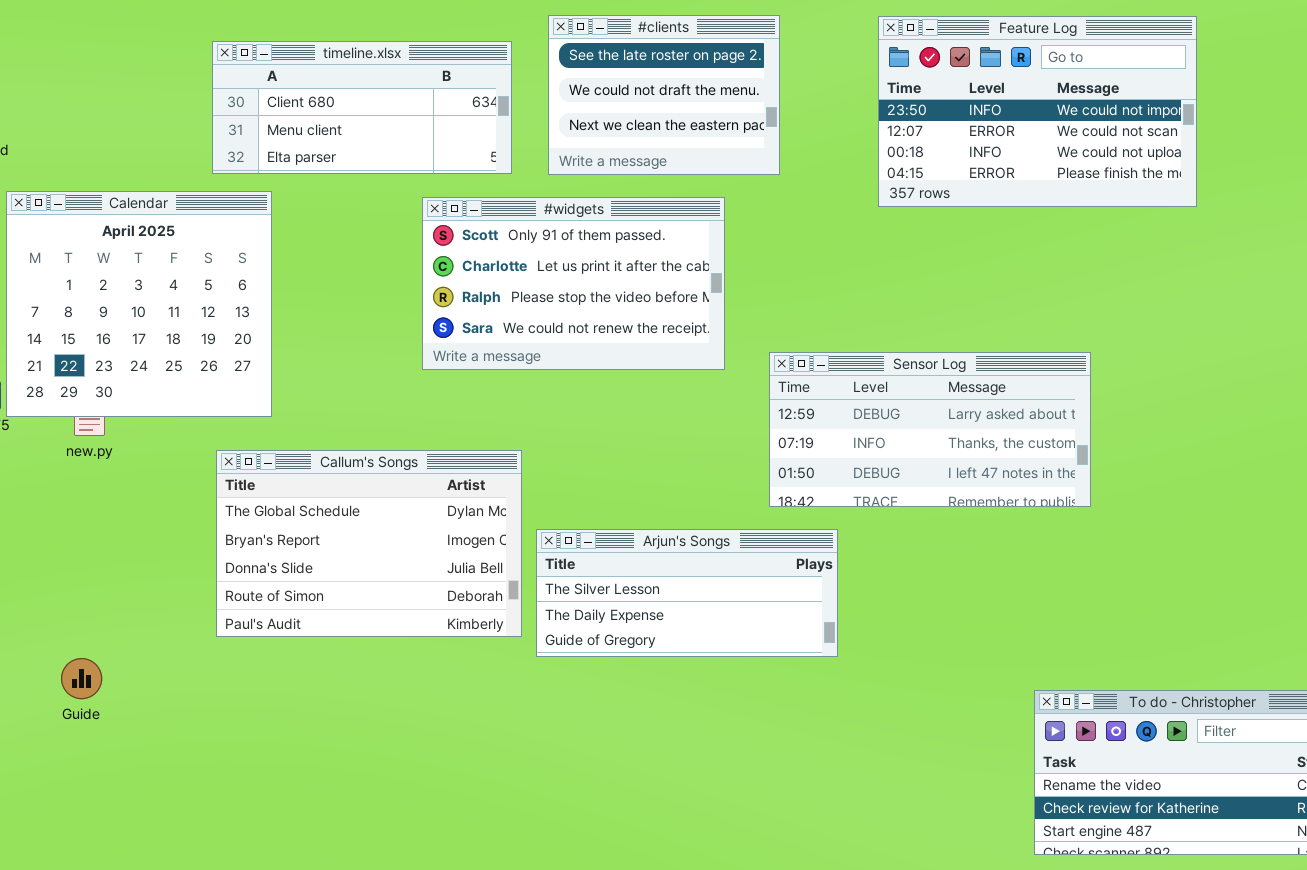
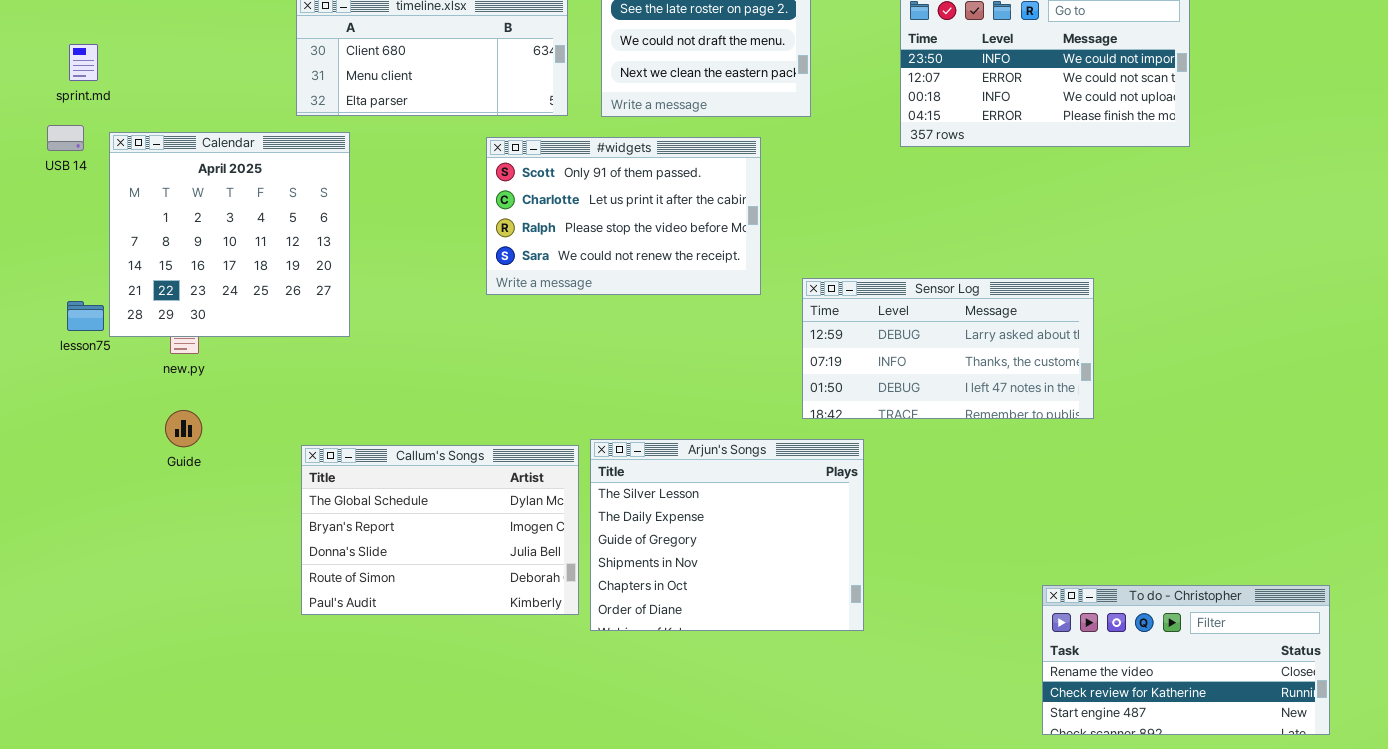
Callum's Songs: [216,450,522,637] -> [301,445,579,615], moved
Arjun's Songs: [536,529,838,657] -> [590,439,864,631], resized
Guide: [61,658,102,699] -> [165,410,202,447], moved

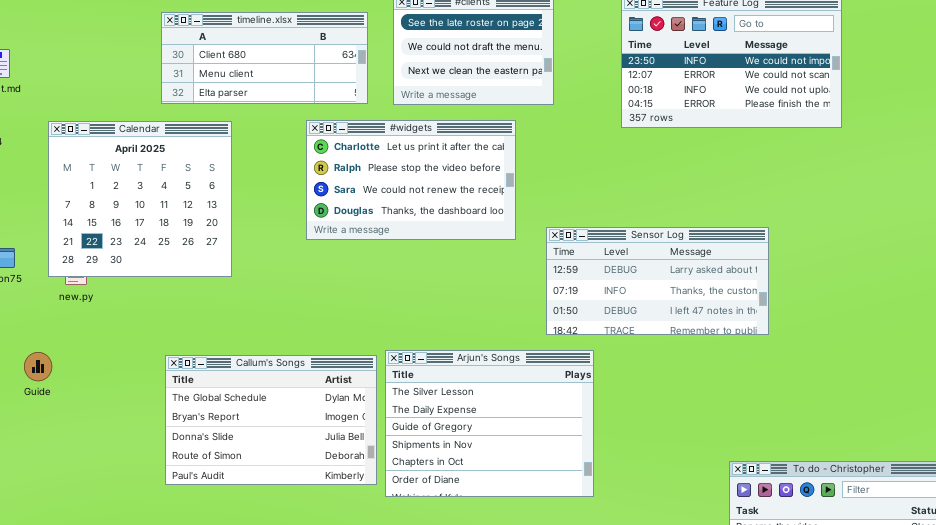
Calendar: [109,132,350,337] -> [48,121,232,277], moved
#widgets: [486,137,761,295] -> [306,120,516,240], scrolled down 1 row
Guide: [165,410,202,447] -> [24,352,52,381], moved

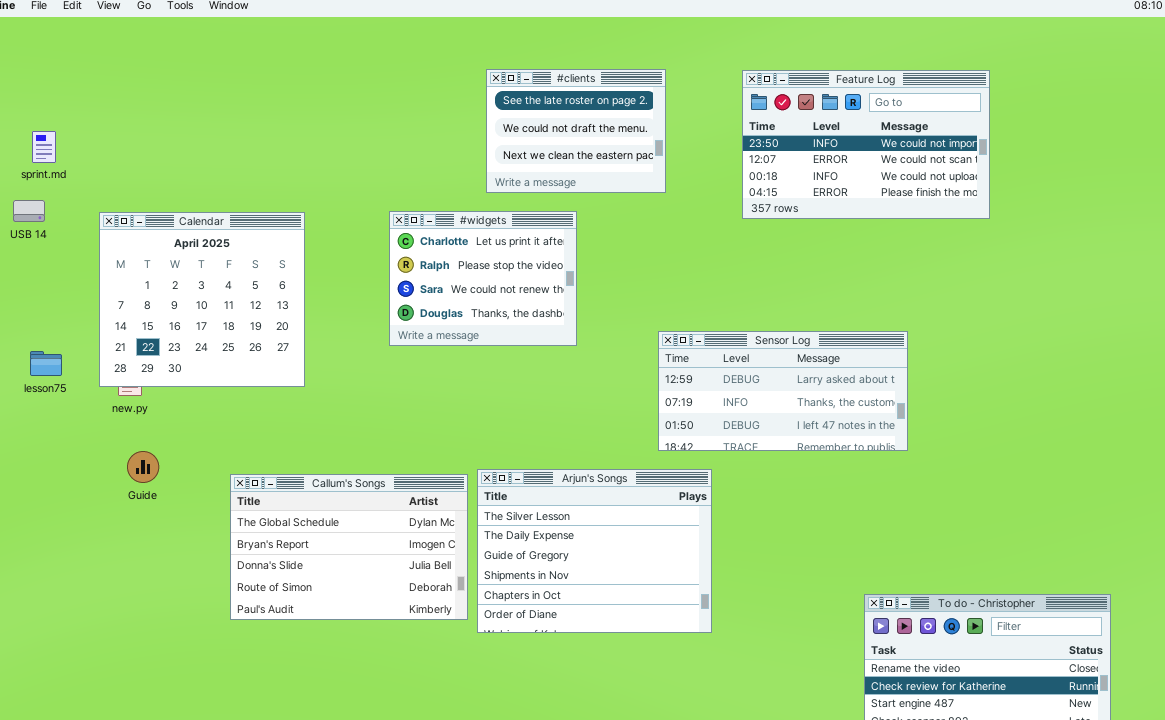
timeline.xlsx: [161,12,368,104] -> none, closed
#widgets: [306,120,516,240] -> [389,211,577,346], resized
Guide: [24,352,52,381] -> [127,451,159,483], moved

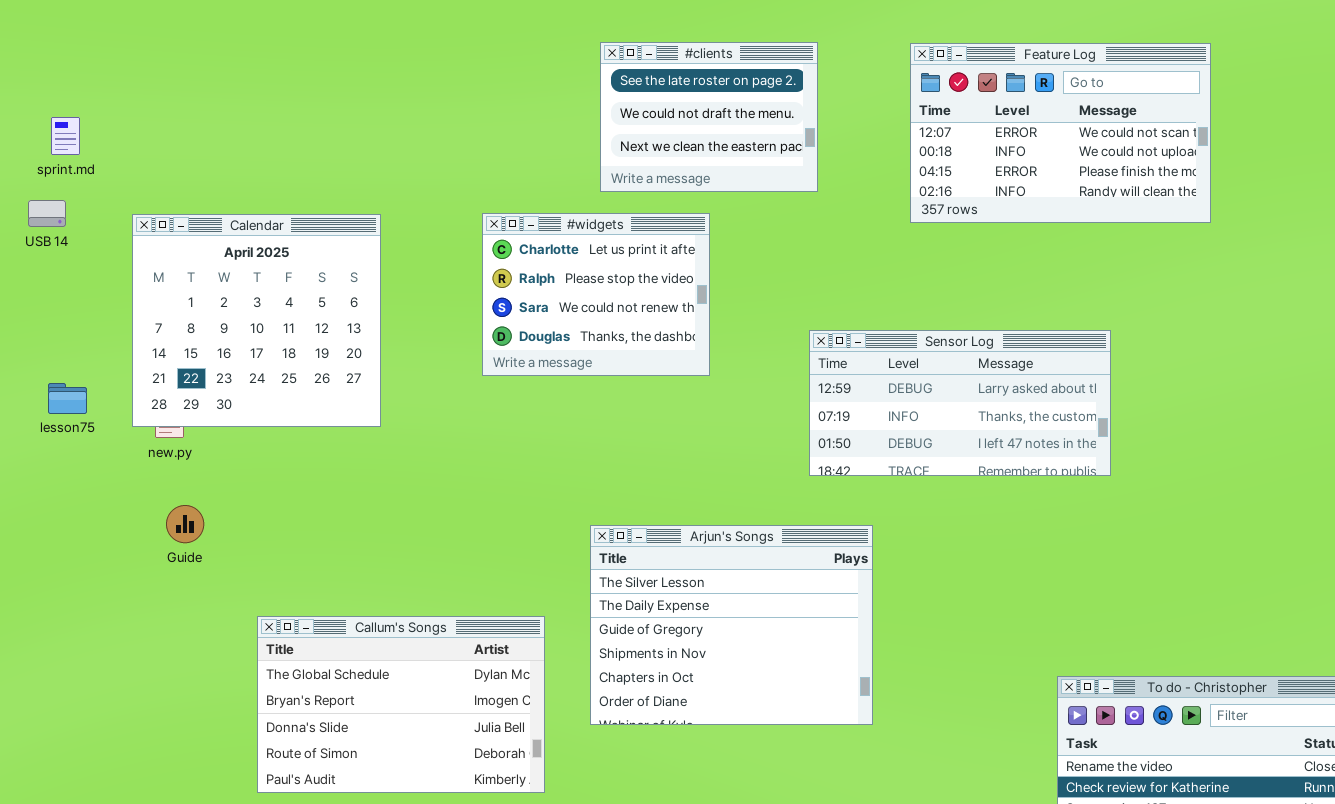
Feature Log: [742,70,990,219] -> [910,43,1211,223], scrolled down 1 row
Sensor Log: [658,331,908,451] -> [809,330,1111,476], moved
Callum's Songs: [230,474,468,620] -> [257,616,545,793], moved

